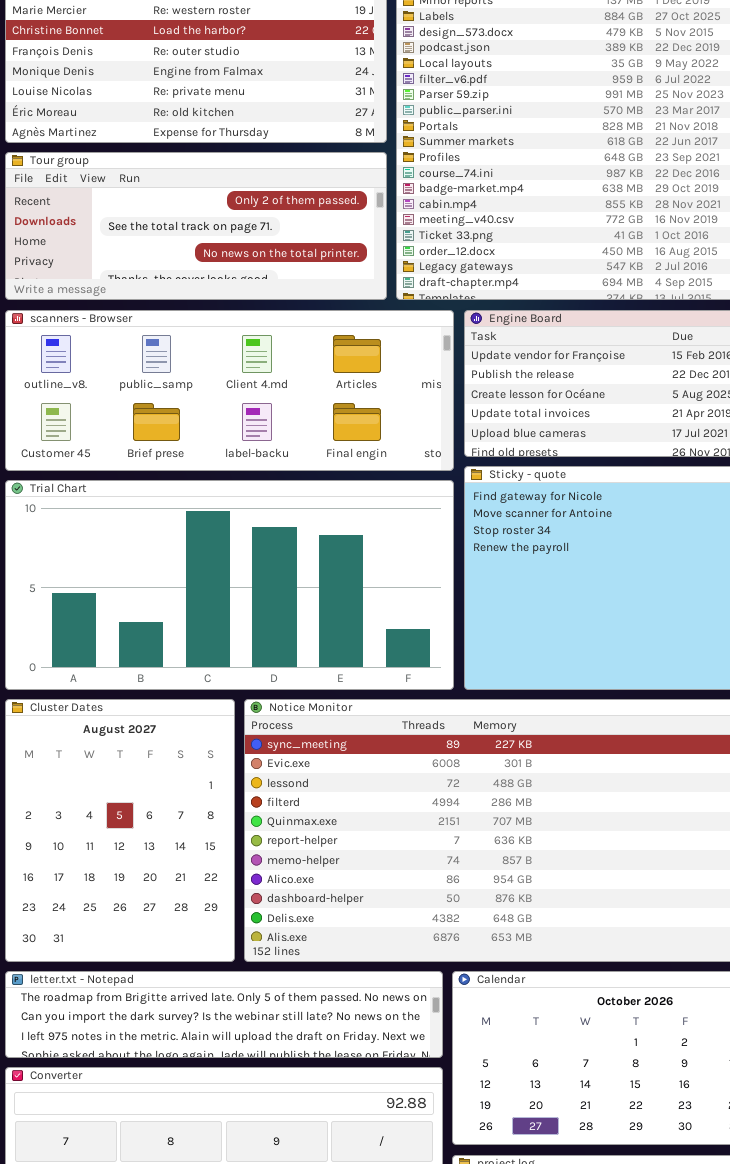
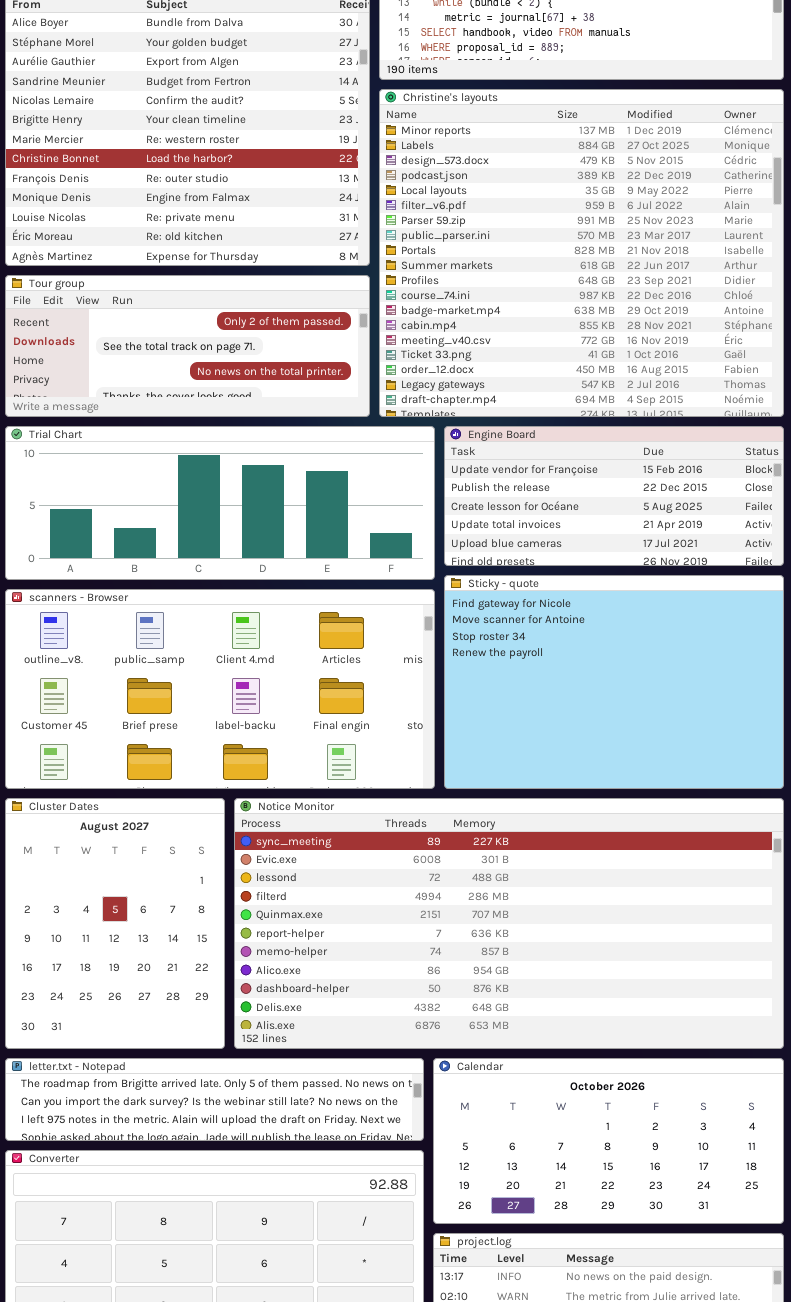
scanners - Browser: [5,310,454,471] -> [5,589,435,789], moved, resized
Trial Chart: [5,480,454,690] -> [5,426,435,580], moved, resized

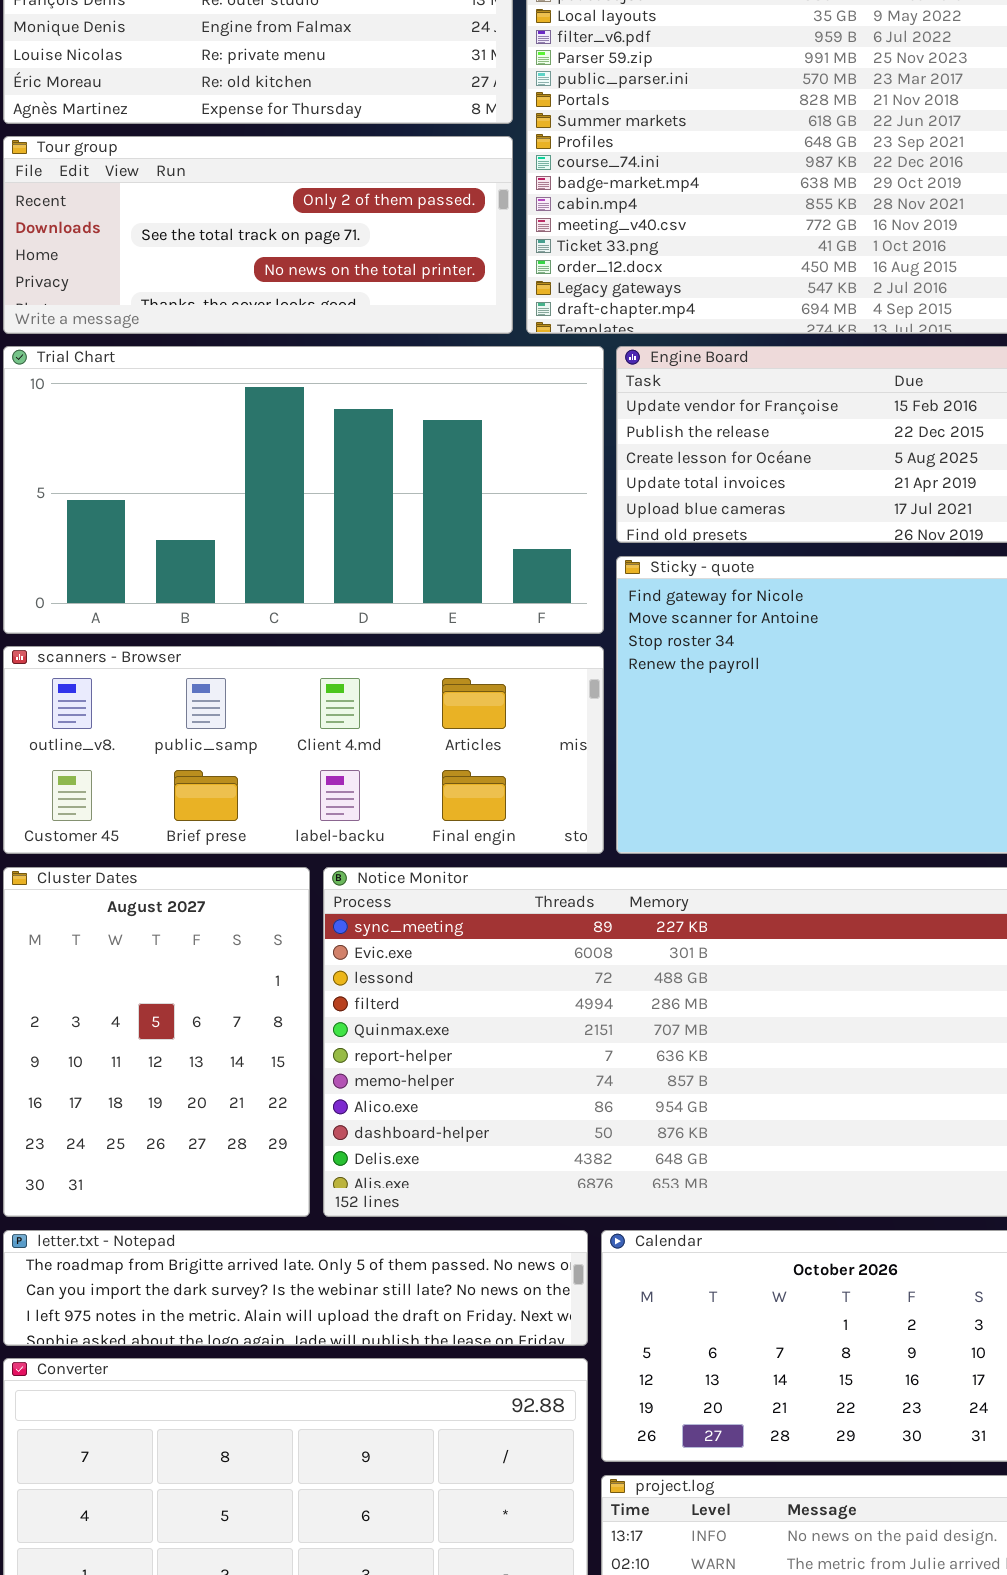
Trial Chart: [5,426,435,580] -> [3,346,604,634], resized
scanners - Browser: [5,589,435,789] -> [3,646,604,854], resized

